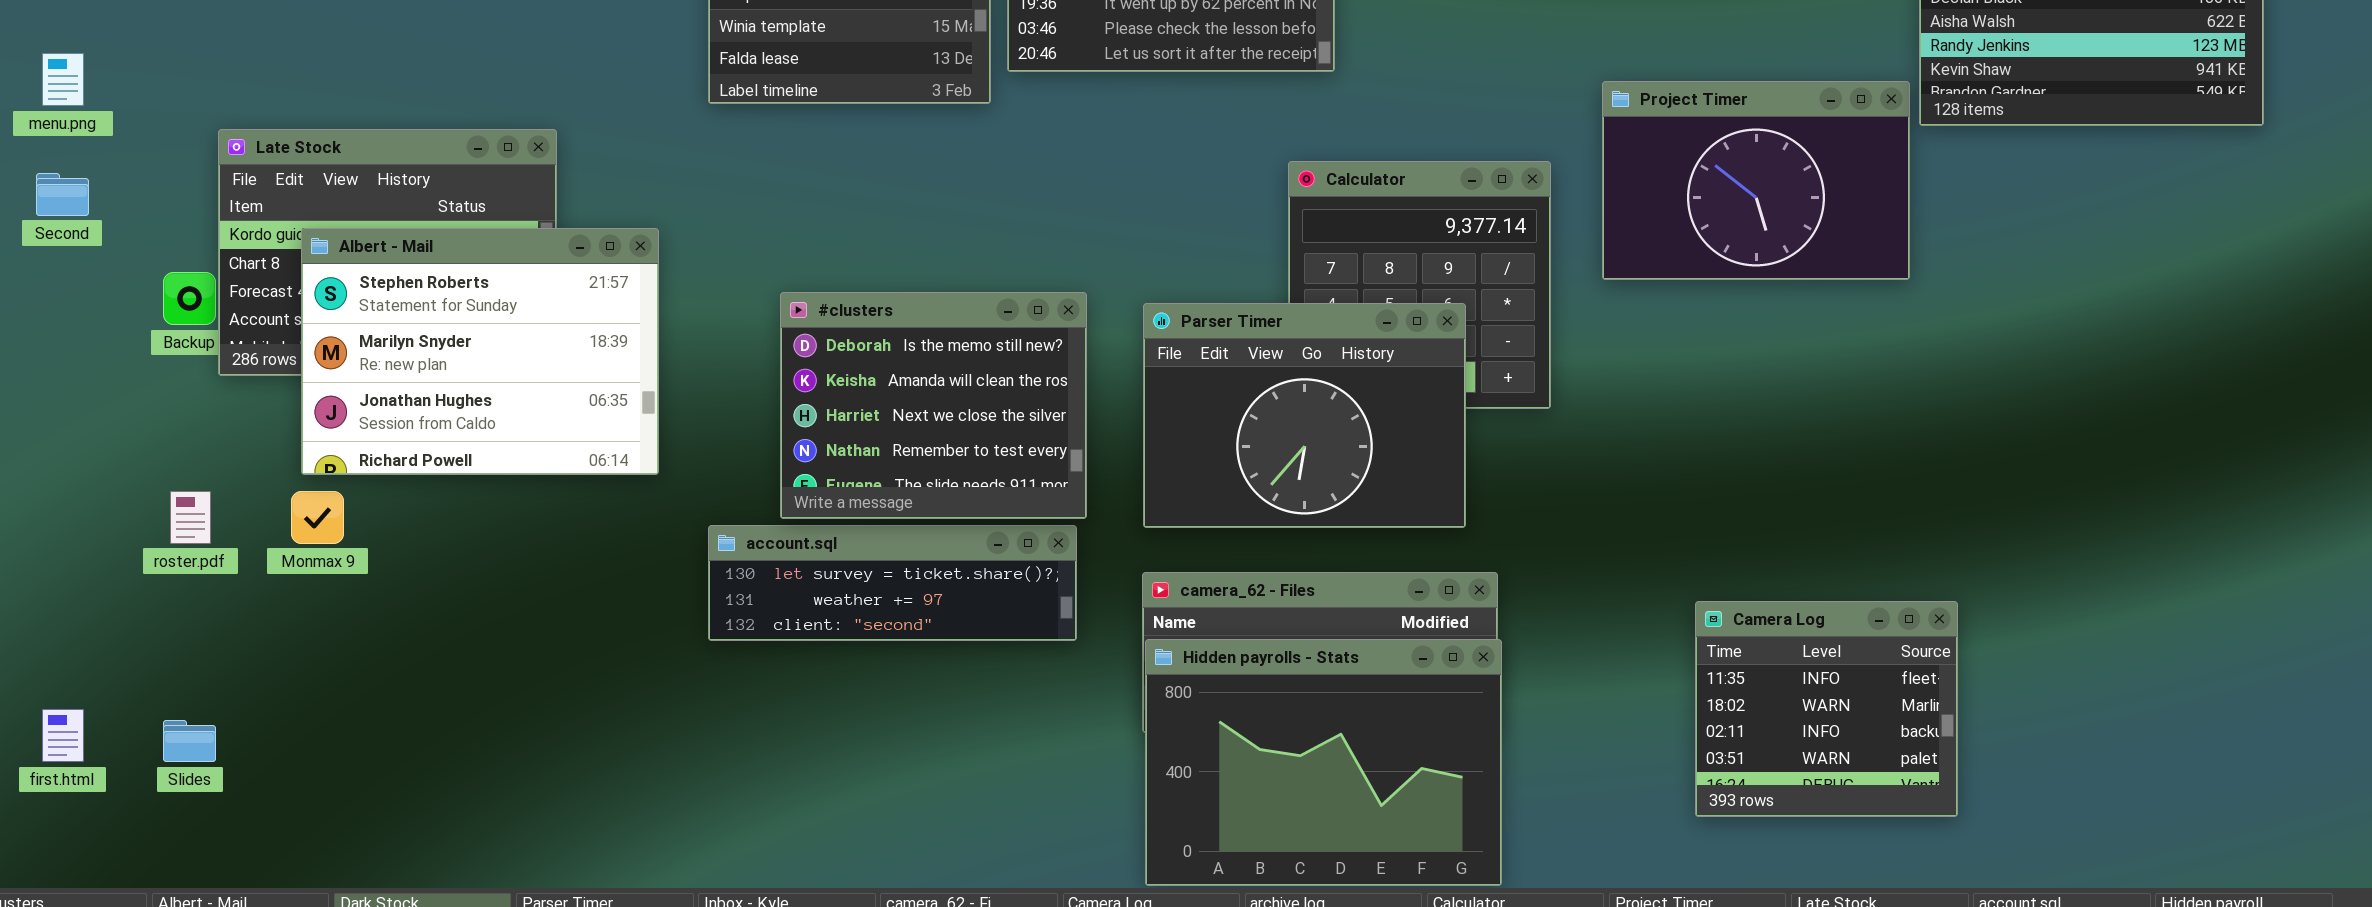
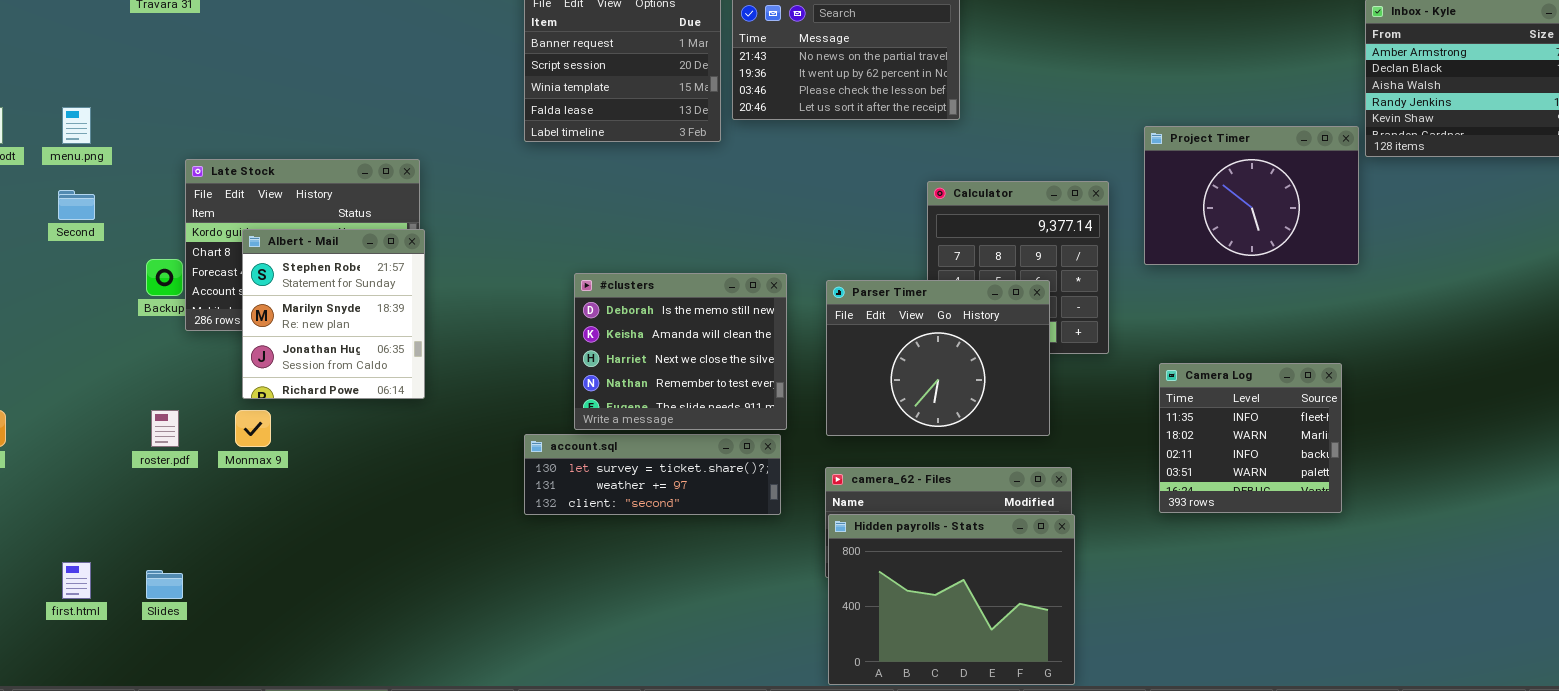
Albert - Mail: [301,228,659,475] -> [242,229,425,399], resized
Camera Log: [1695,601,1958,817] -> [1159,363,1342,513], moved

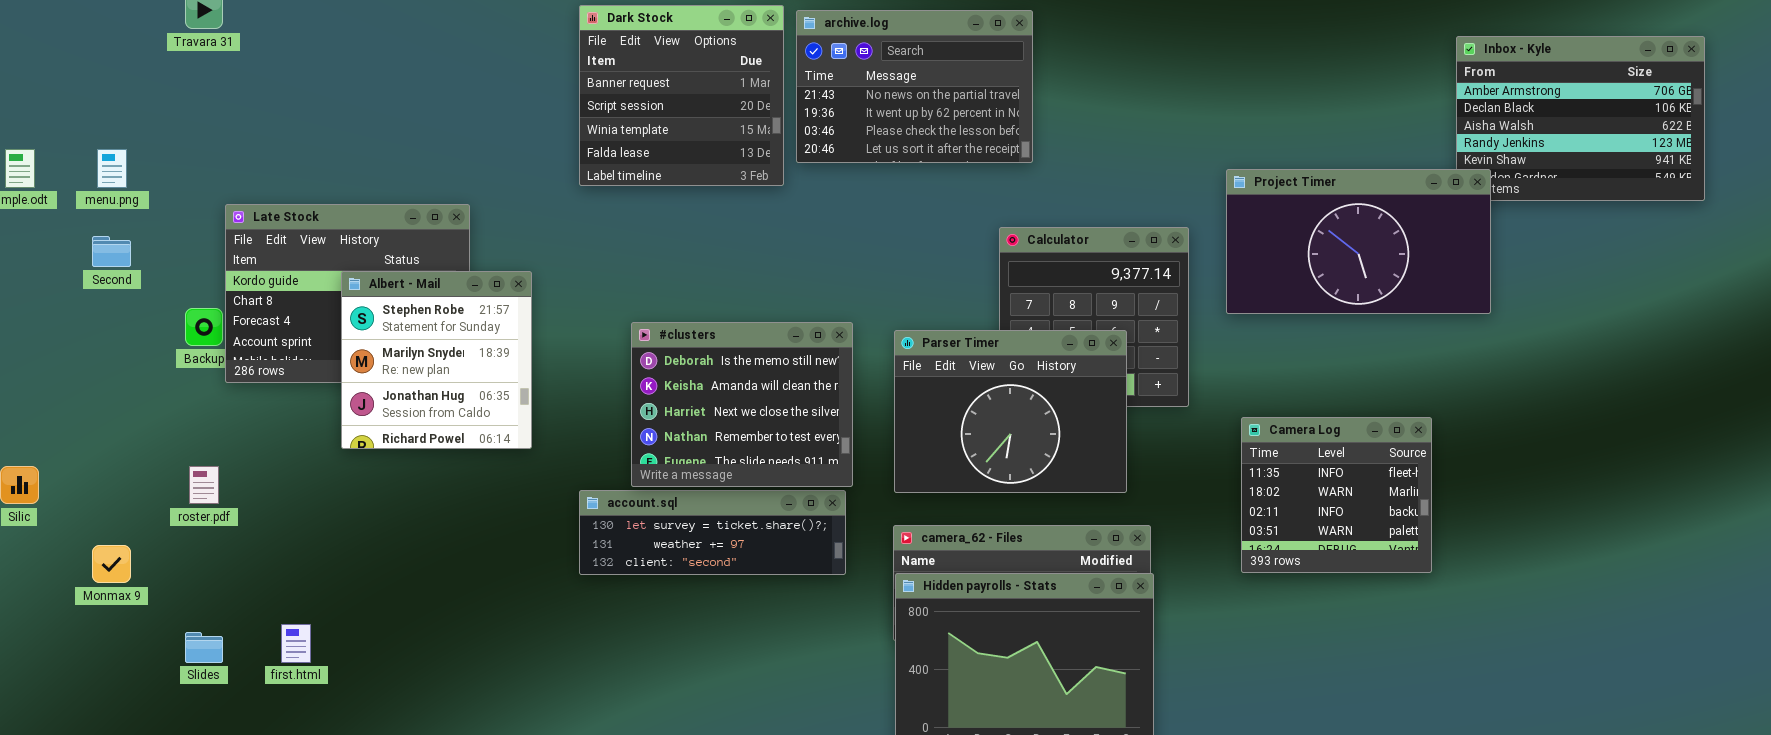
Project Timer: [1144,126,1359,265] -> [1226,169,1491,314], resized
Albert - Mail: [242,229,425,399] -> [341,271,532,449], moved
Monmax 9: [235,410,271,447] -> [92,545,131,583], moved
first.html: [62,562,91,599] -> [281,624,311,663], moved

